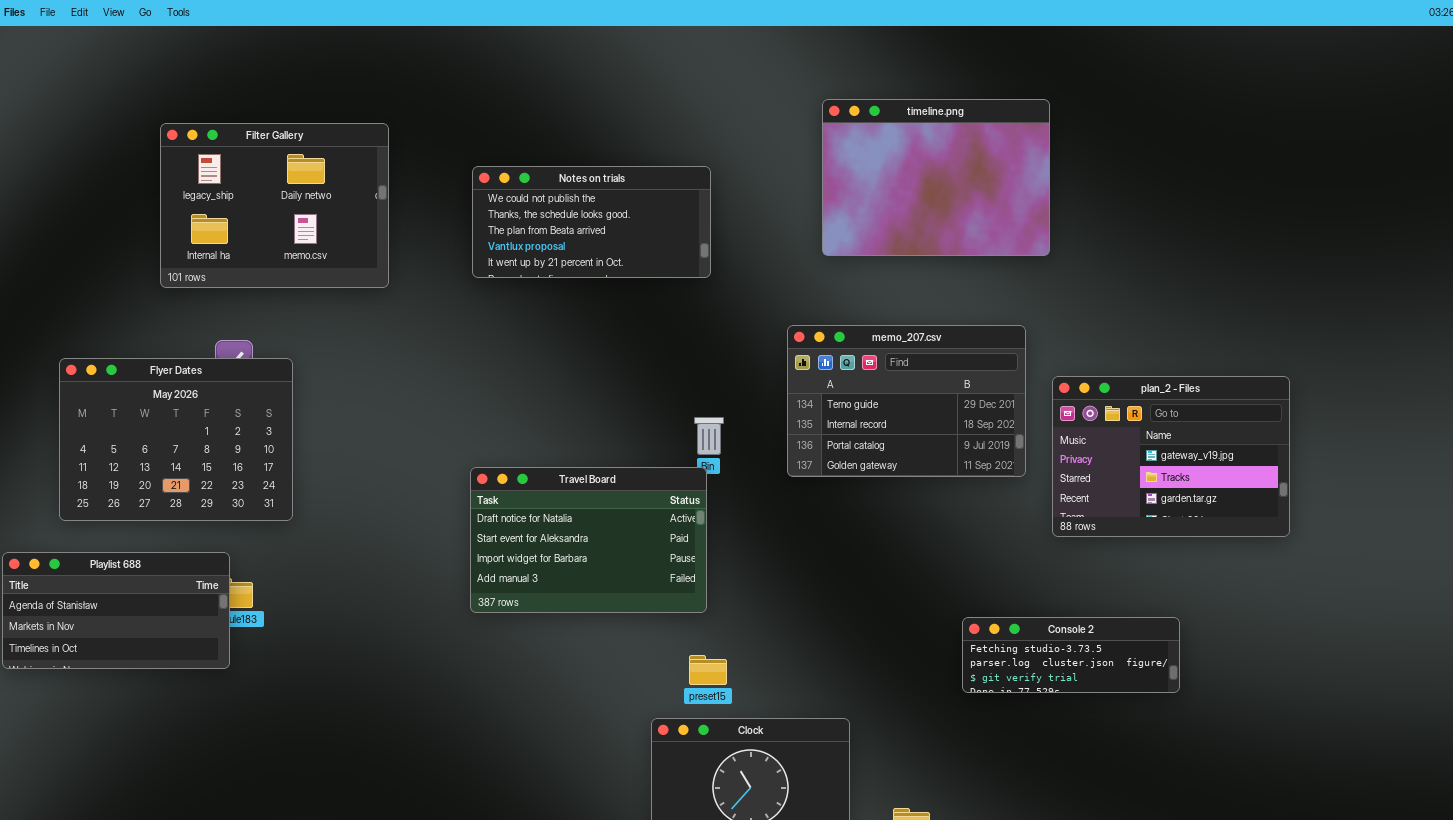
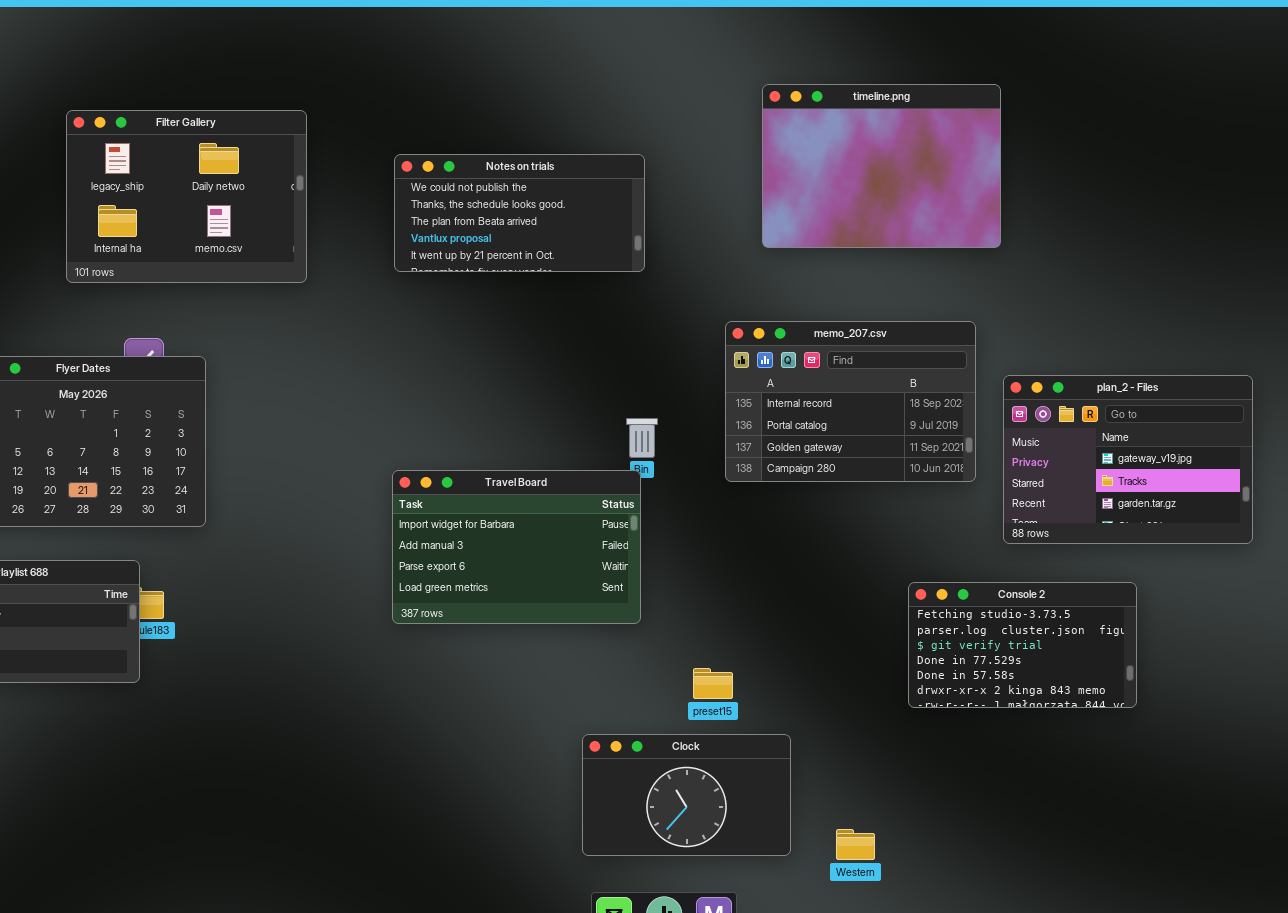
memo_207.csv: [787,325,1026,477] -> [725,321,976,482], scrolled down 1 row
Travel Board: [470,467,707,613] -> [392,470,641,624], scrolled down 2 rows
Console 2: [962,617,1180,693] -> [908,582,1137,708], resized
preset15: [689,655,727,685] -> [693,668,733,699], moved

